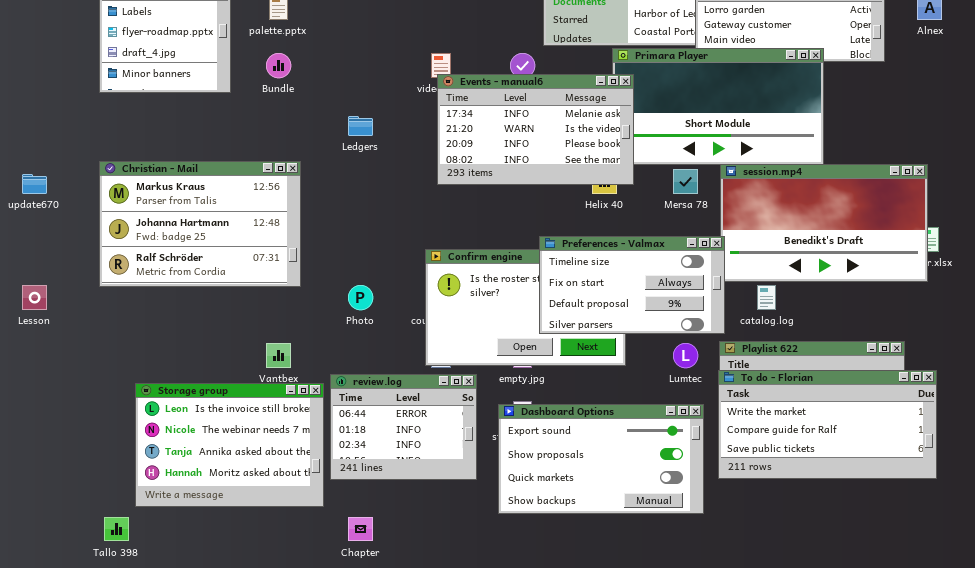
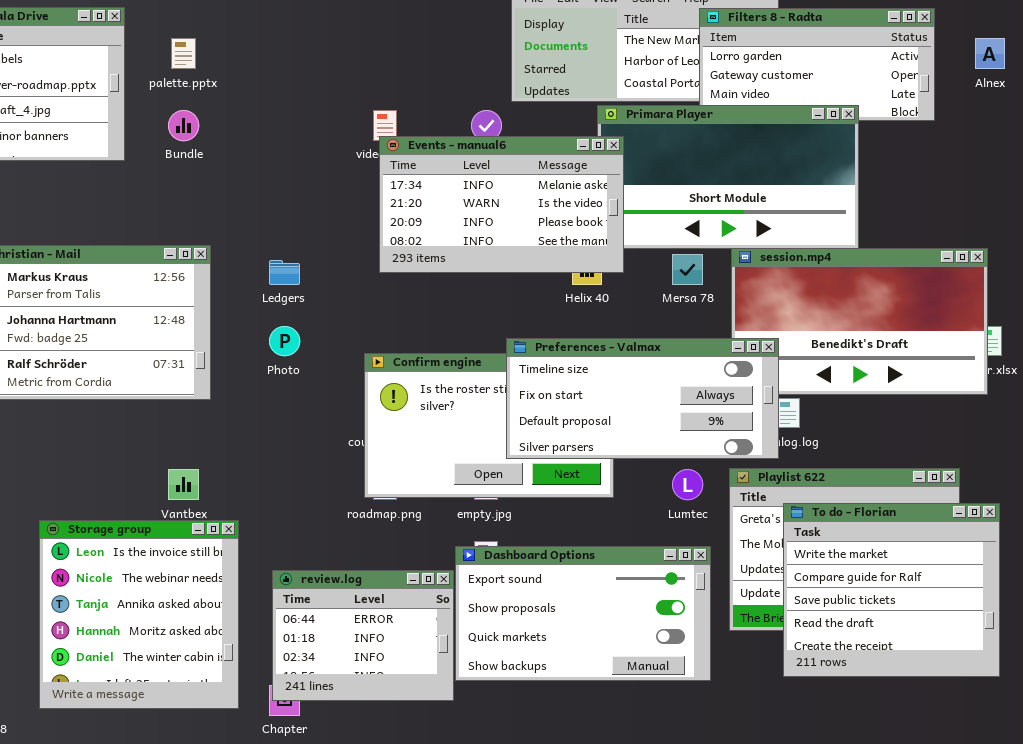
Ledgers: [348,116,373,136] -> [269,260,300,285], moved
Preferences - Valmax: [539,236,725,334] -> [506,338,779,459], resized
Photo: [348,285,373,310] -> [269,326,300,356], moved
To do - Florian: [718,370,937,479] -> [783,503,1000,677], resized
review.log: [330,374,477,480] -> [272,570,454,701], moved
Storage group: [135,383,324,507] -> [39,520,239,709], resized

